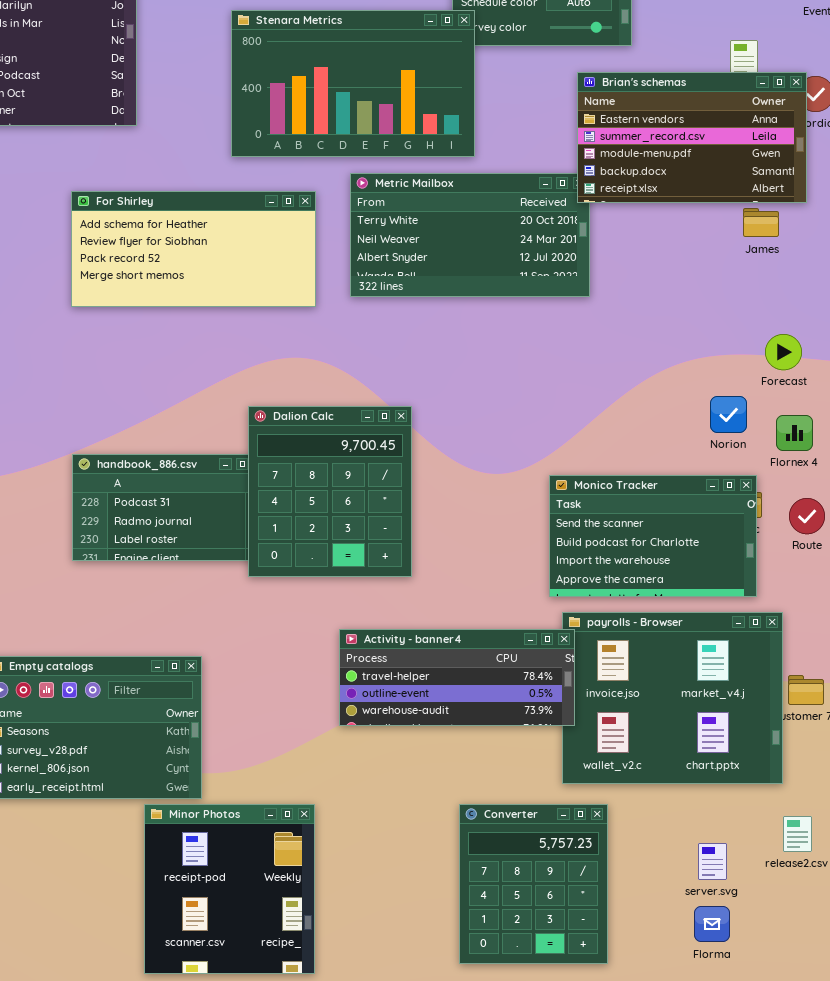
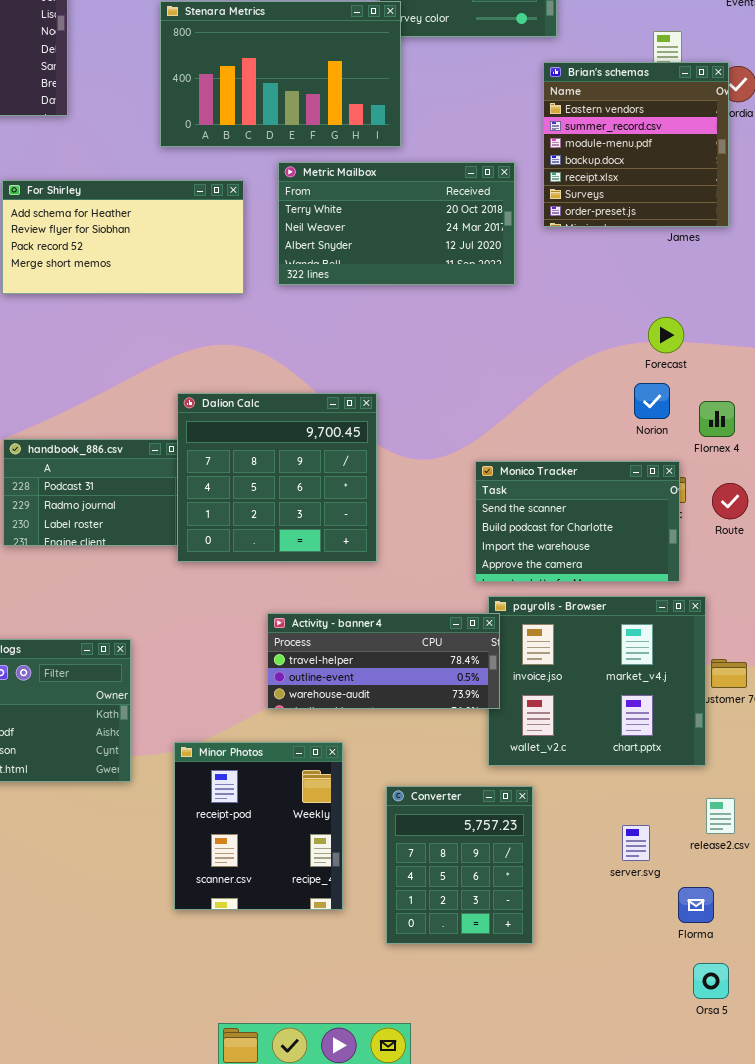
Brian's schemas: [577,72,807,203] -> [543,62,729,227], resized
Forecast: [765,334,802,370] -> [648,317,684,353], moved
Dalion Calc: [248,406,412,577] -> [177,393,377,562], resized
Minor Photos: [144,804,315,974] -> [174,742,343,910], moved
Florma: [694,906,730,942] -> [678,887,714,923], moved

